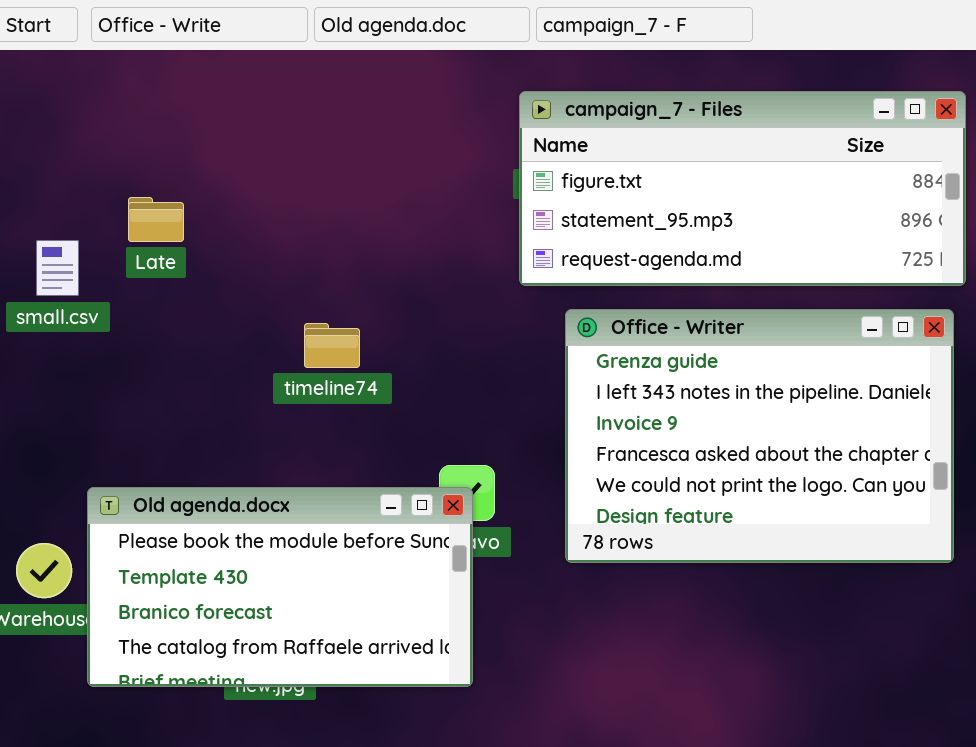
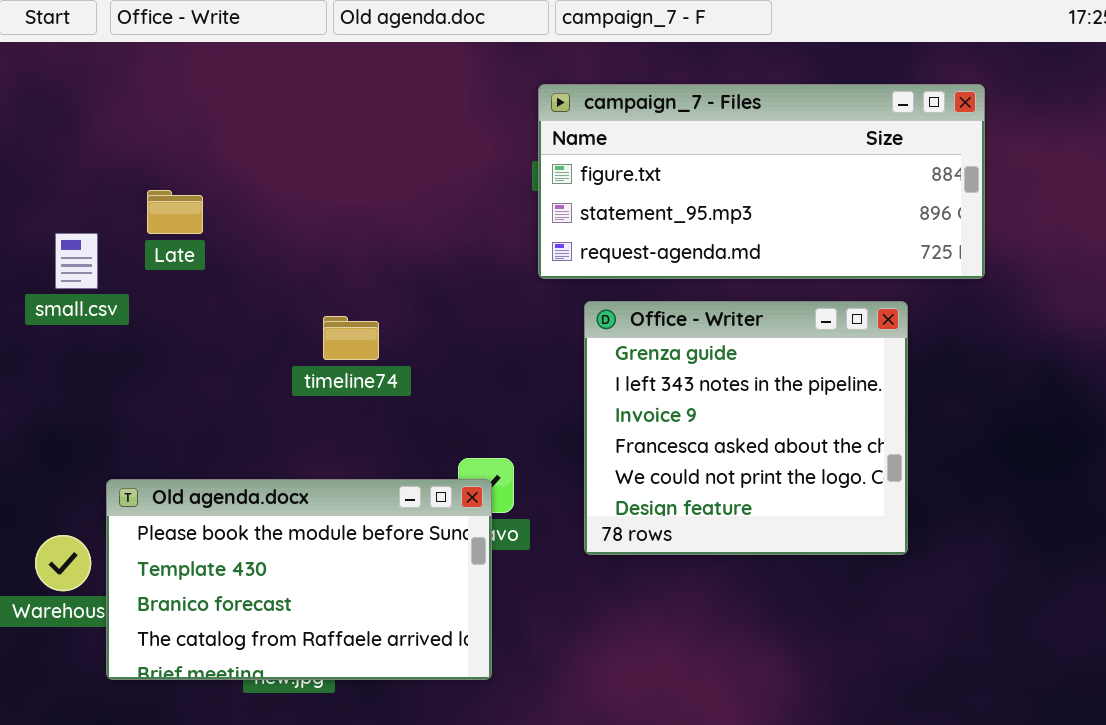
Office - Writer: [565,309,954,563] -> [584,301,908,555], resized

